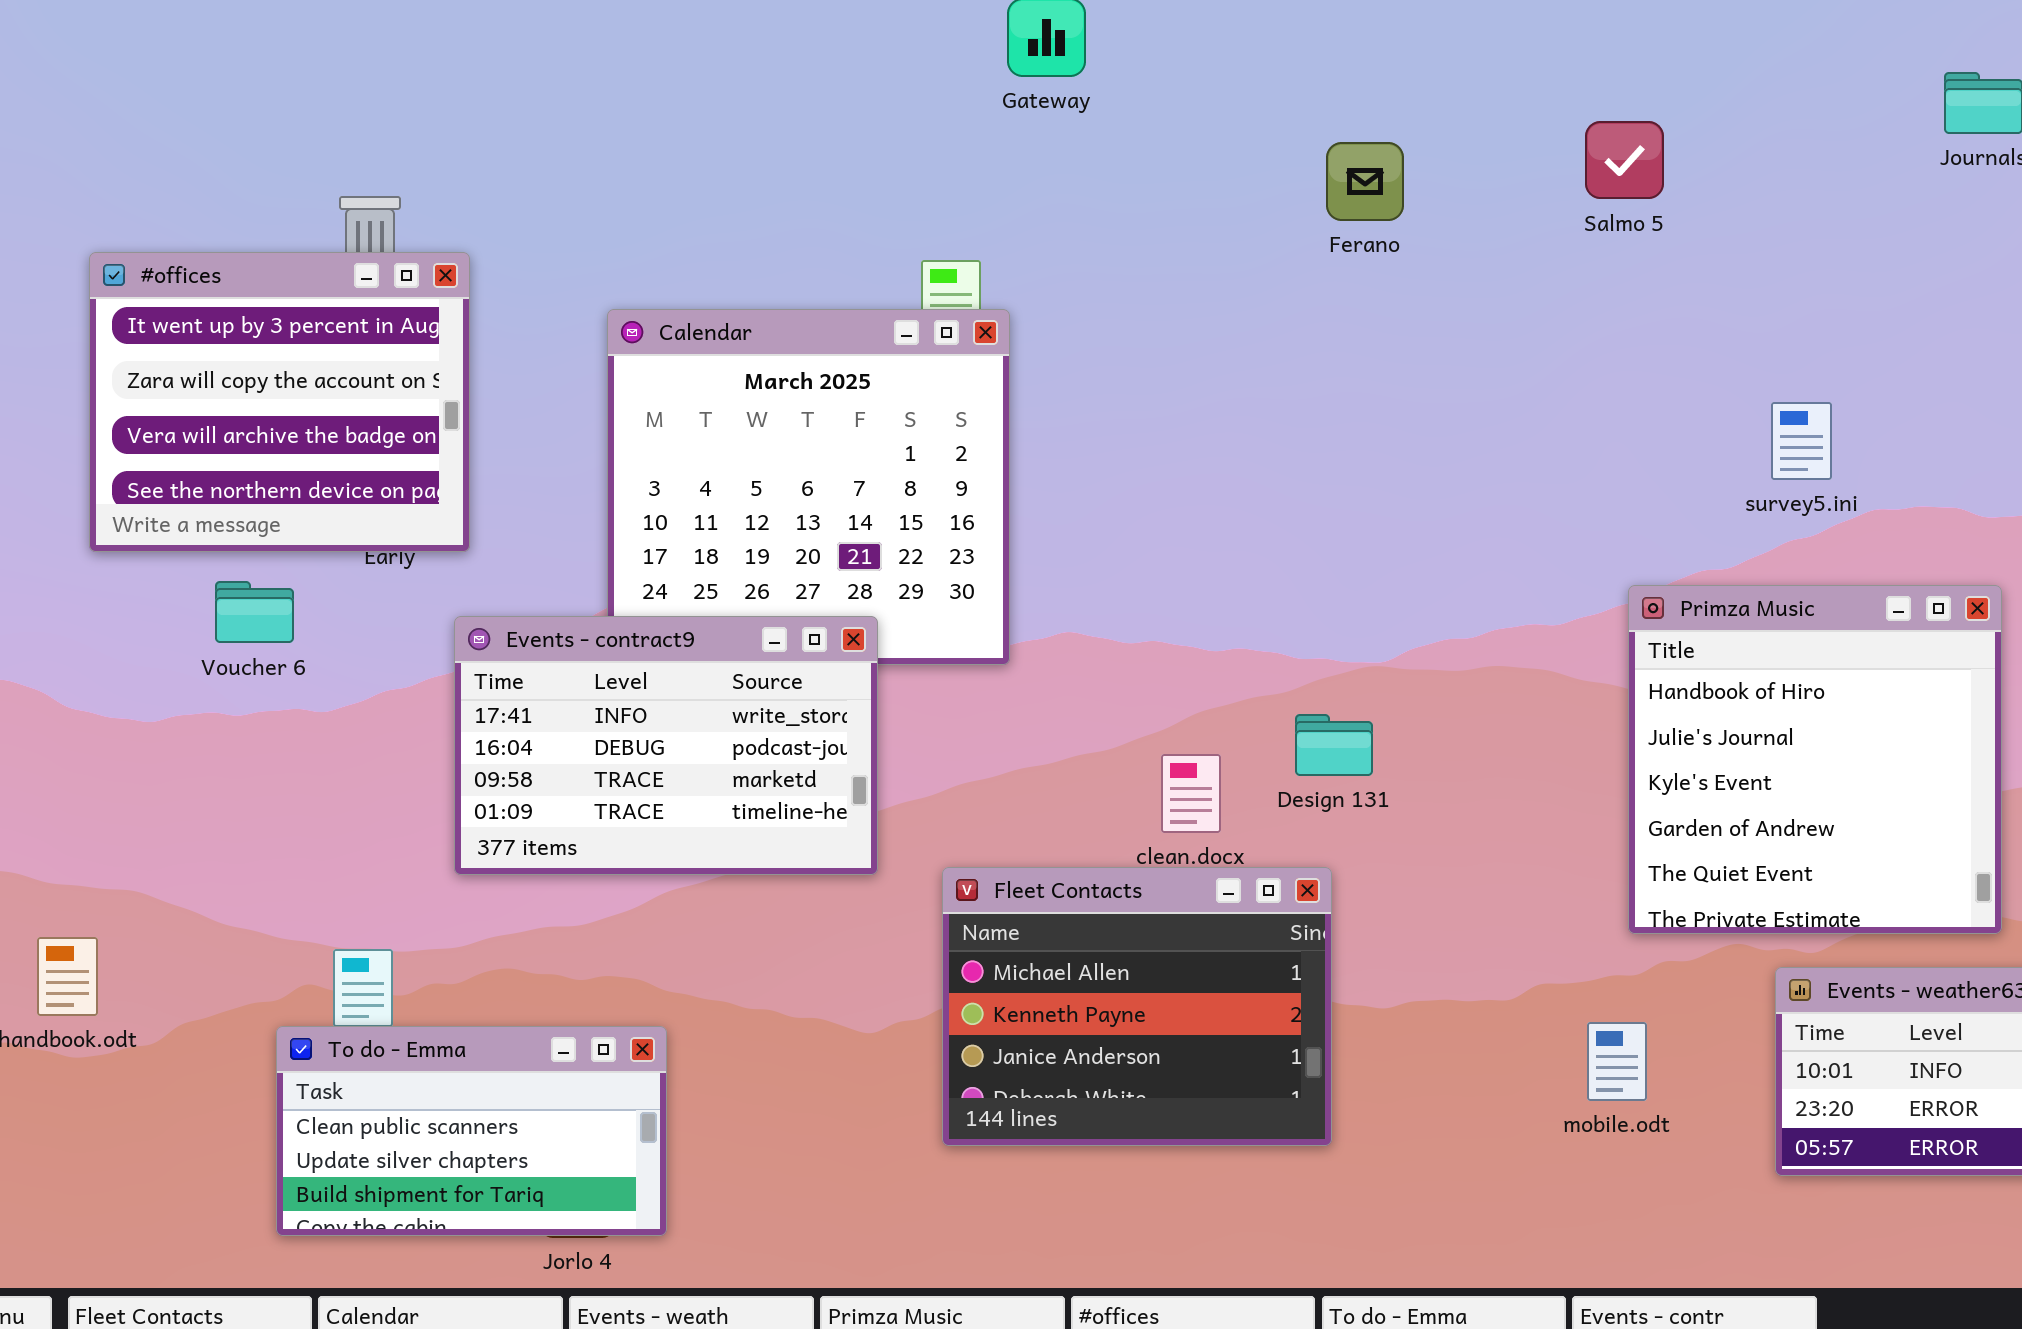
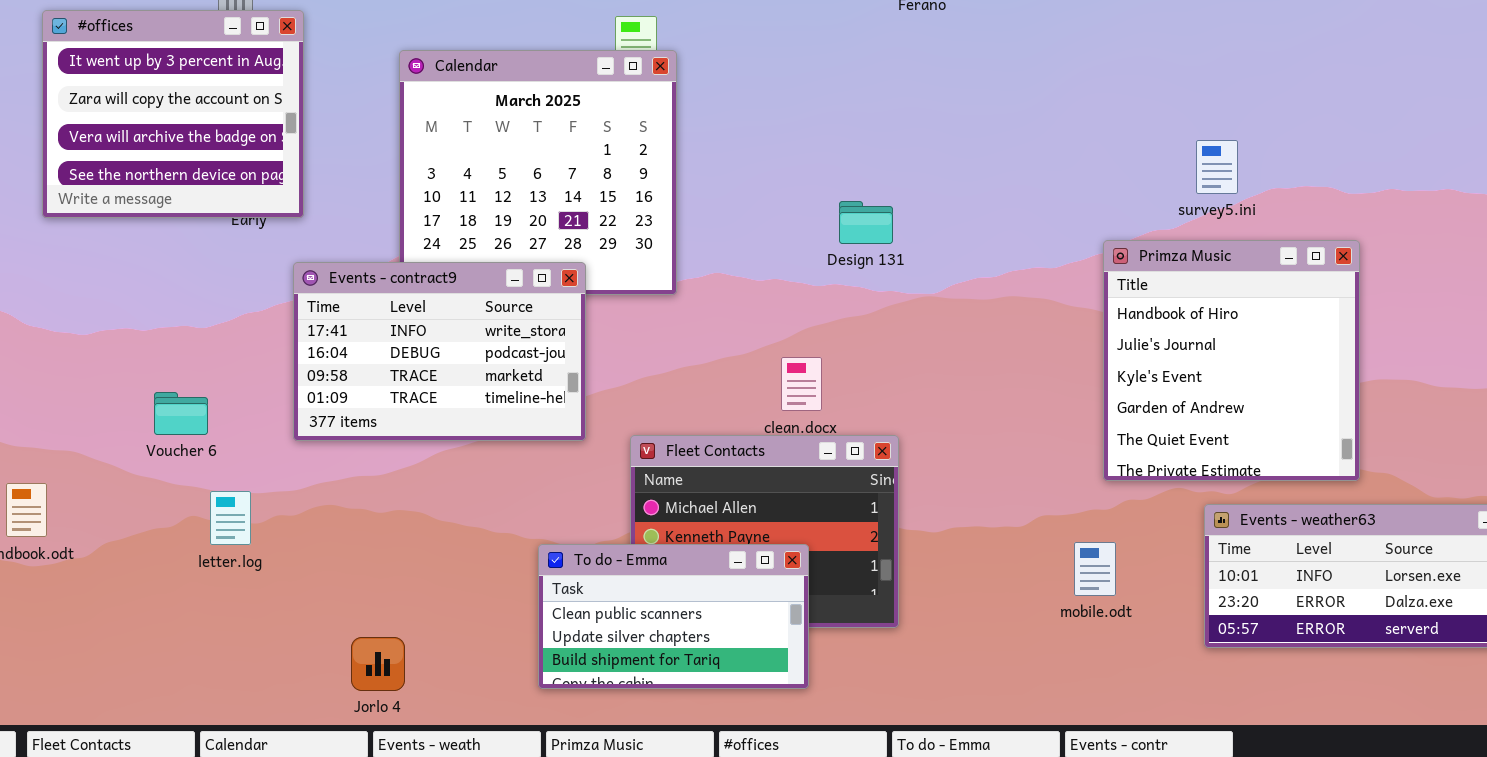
survey5.ini: [1771,402,1832,480] -> [1196,140,1238,194], moved
Voucher 6: [215,581,294,643] -> [154,392,208,435], moved
Design 131: [1295,714,1373,776] -> [839,201,893,244], moved
To do - Emma: [276,1026,667,1236] -> [538,544,809,689], moved

